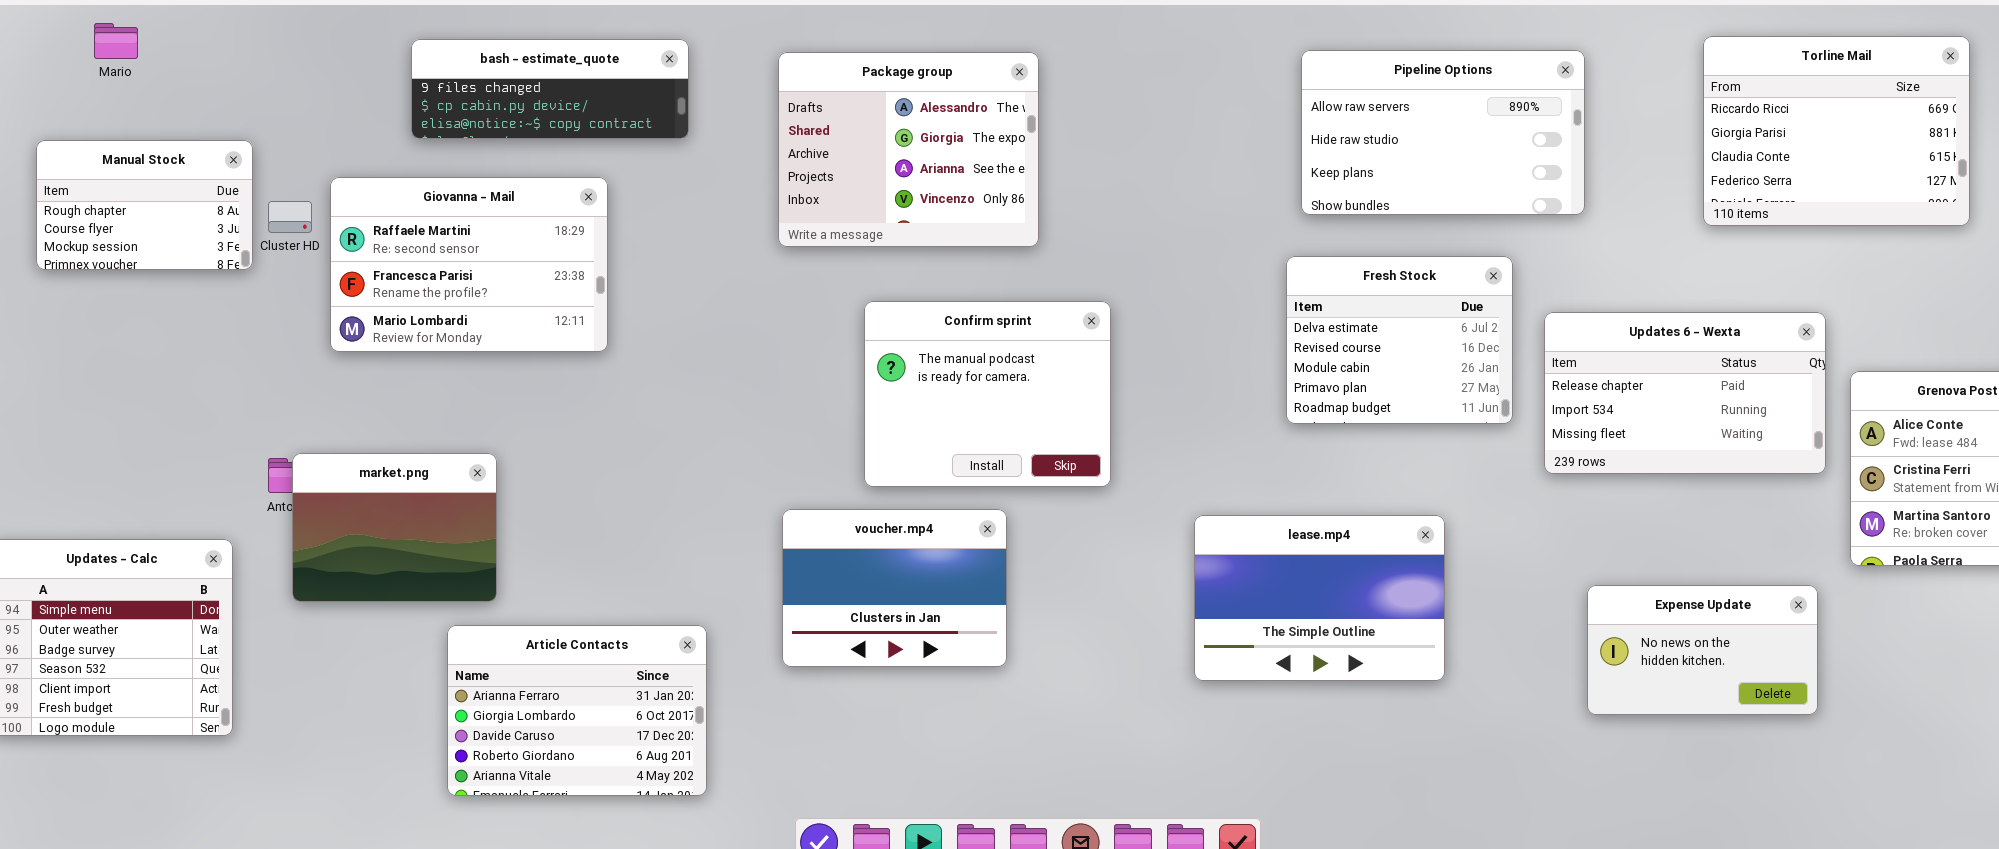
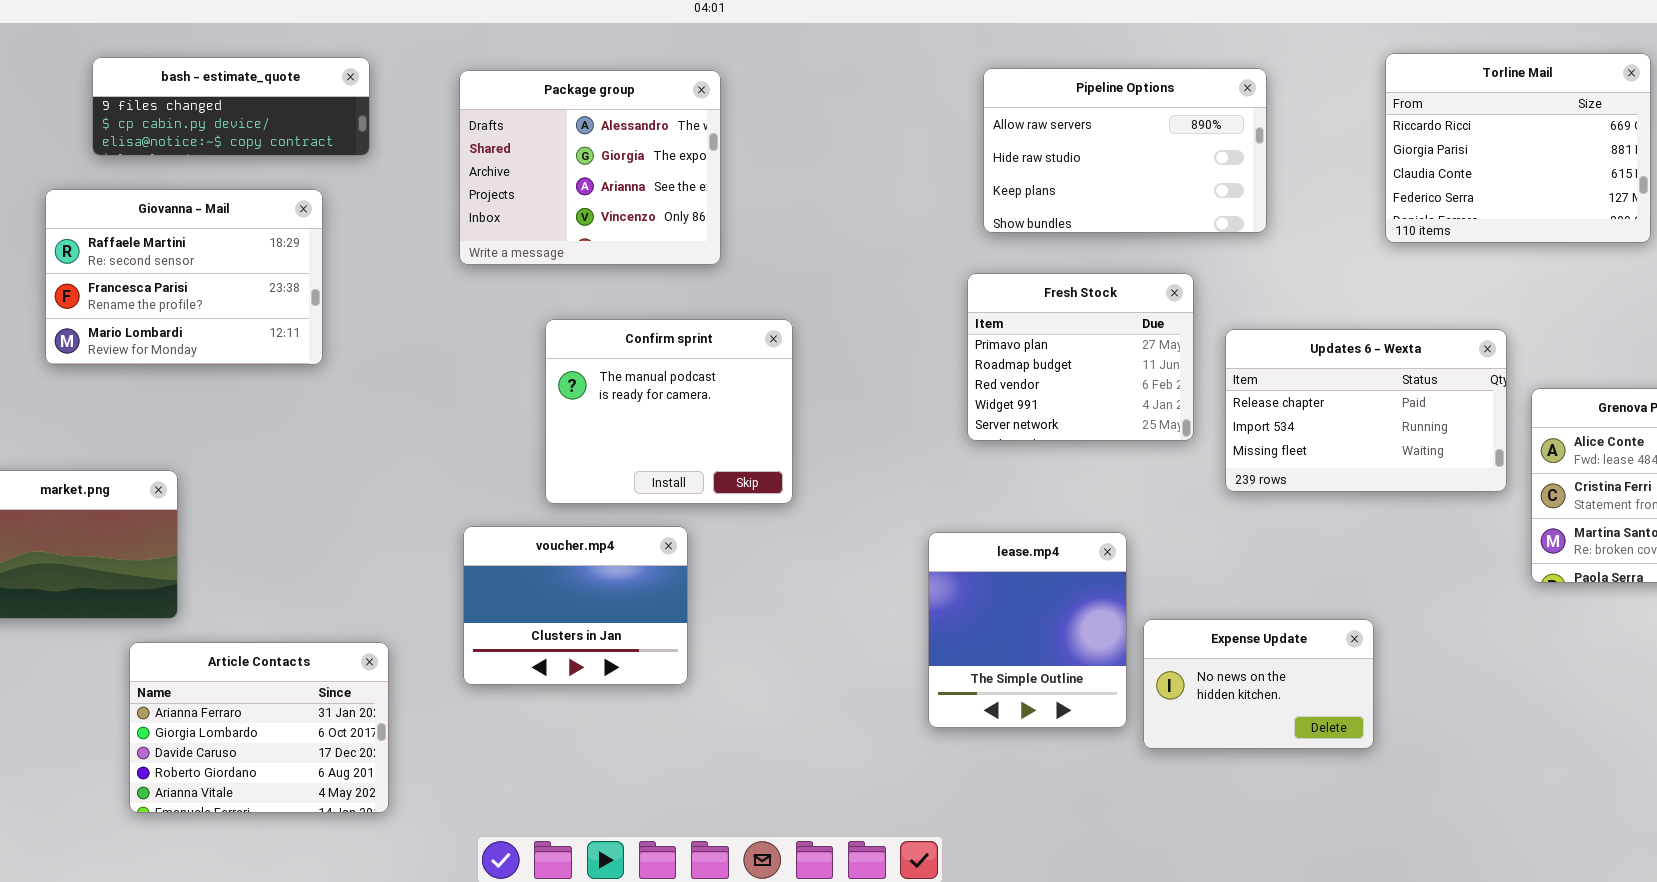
Giovanna - Mail: [330,177,608,352] -> [45,189,323,365], moved
Fresh Stock: [1286,256,1513,424] -> [967,273,1194,441], scrolled down 3 rows
lease.mp4: [1194,515,1445,681] -> [928,532,1127,728], resized
Expense Update: [1587,585,1818,715] -> [1143,619,1374,749], moved

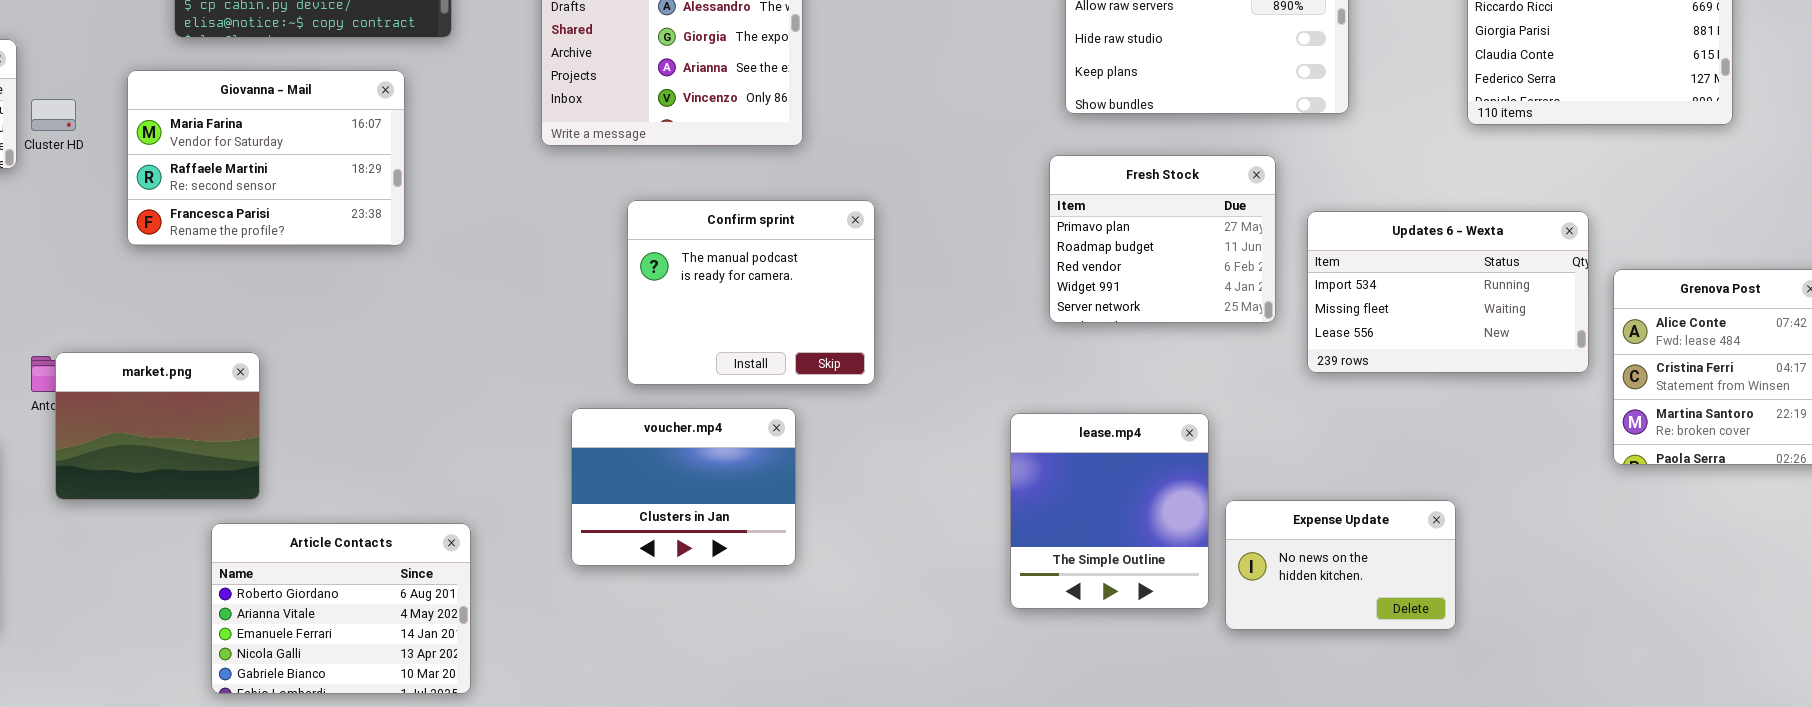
Giovanna - Mail: [45,189,323,365] -> [127,70,405,246], scrolled up 1 row
Updates 6 - Wexta: [1225,329,1507,492] -> [1307,211,1589,373], scrolled down 1 row
voucher.mp4: [463,526,688,685] -> [571,408,796,566], moved
Article Contacts: [129,642,389,813] -> [211,523,471,694], scrolled down 3 rows

